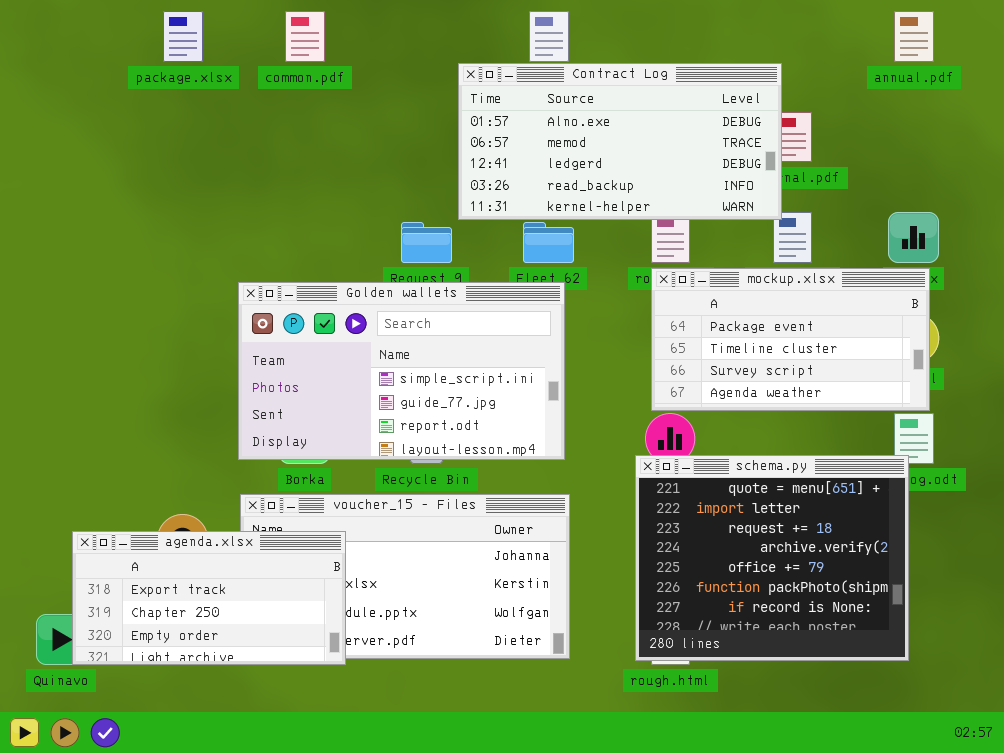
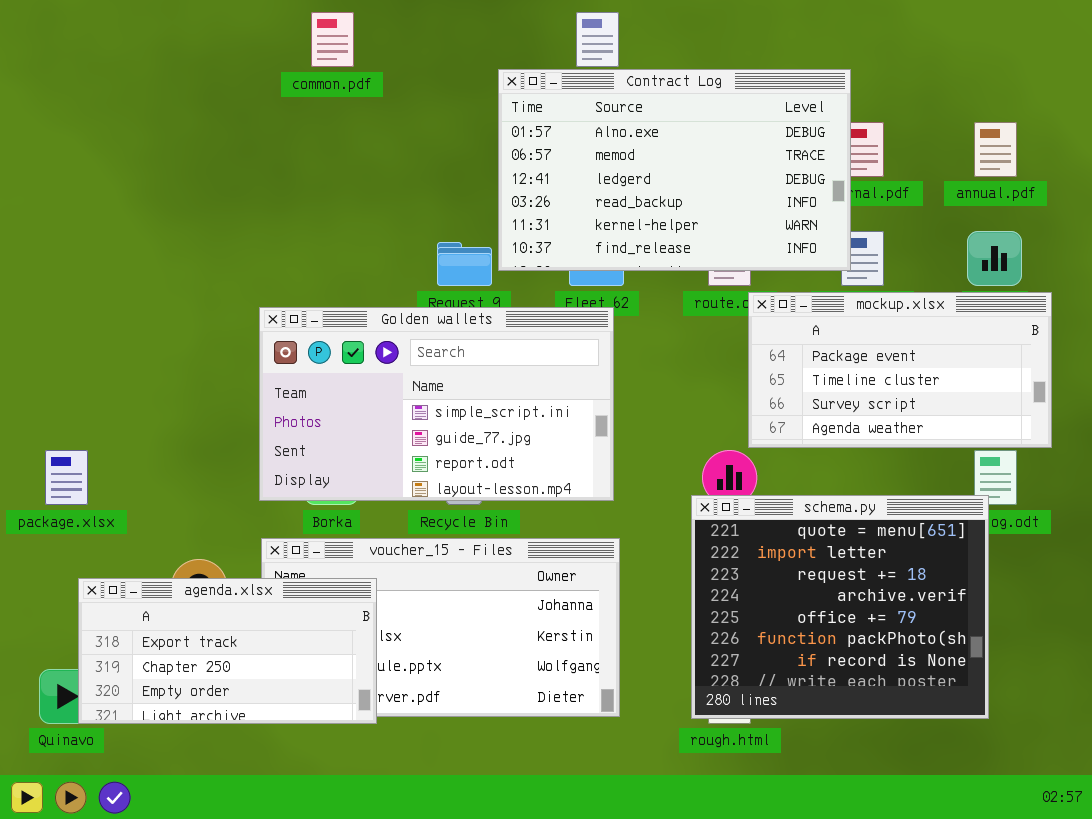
package.xlsx: [163,11,203,62] -> [45,450,88,505], moved
annual.pdf: [894,11,934,62] -> [974,122,1017,177], moved
Contract Log: [458,63,782,220] -> [498,69,851,271], resized
mockup.xlsx: [651,268,930,411] -> [748,292,1052,448], moved

